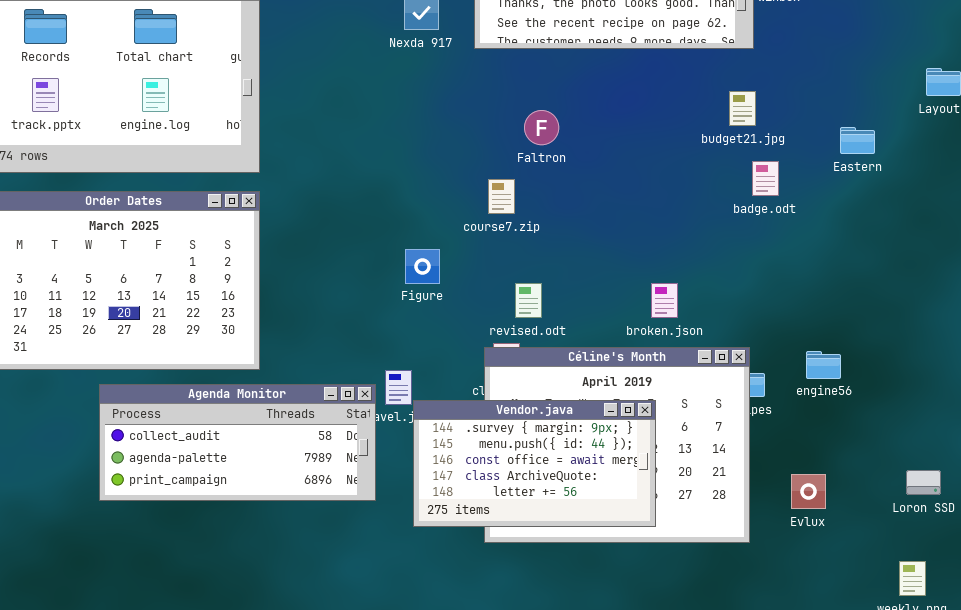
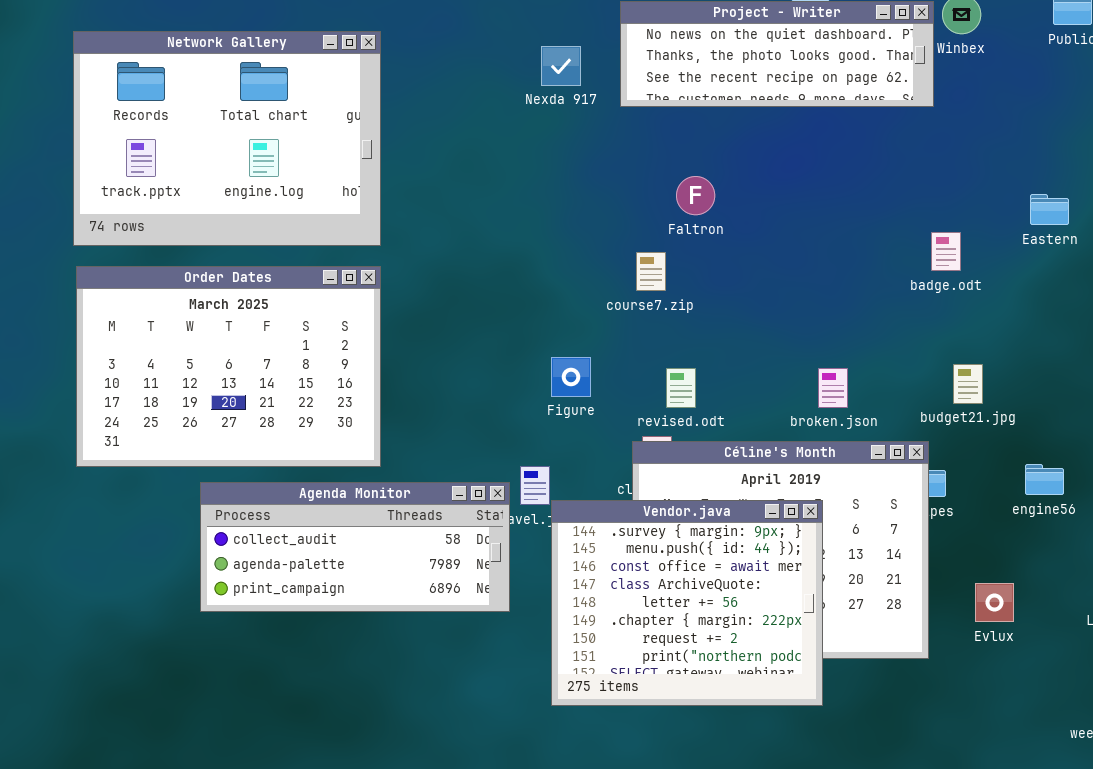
budget21.jpg: [729,91,756,126] -> [953,364,983,404], moved
Figure: [405,249,440,284] -> [551,357,591,397], moved
engine56: [806,351,841,379] -> [1025,464,1064,495], moved
Vendor.java: [413,400,656,527] -> [551,500,823,706], resized

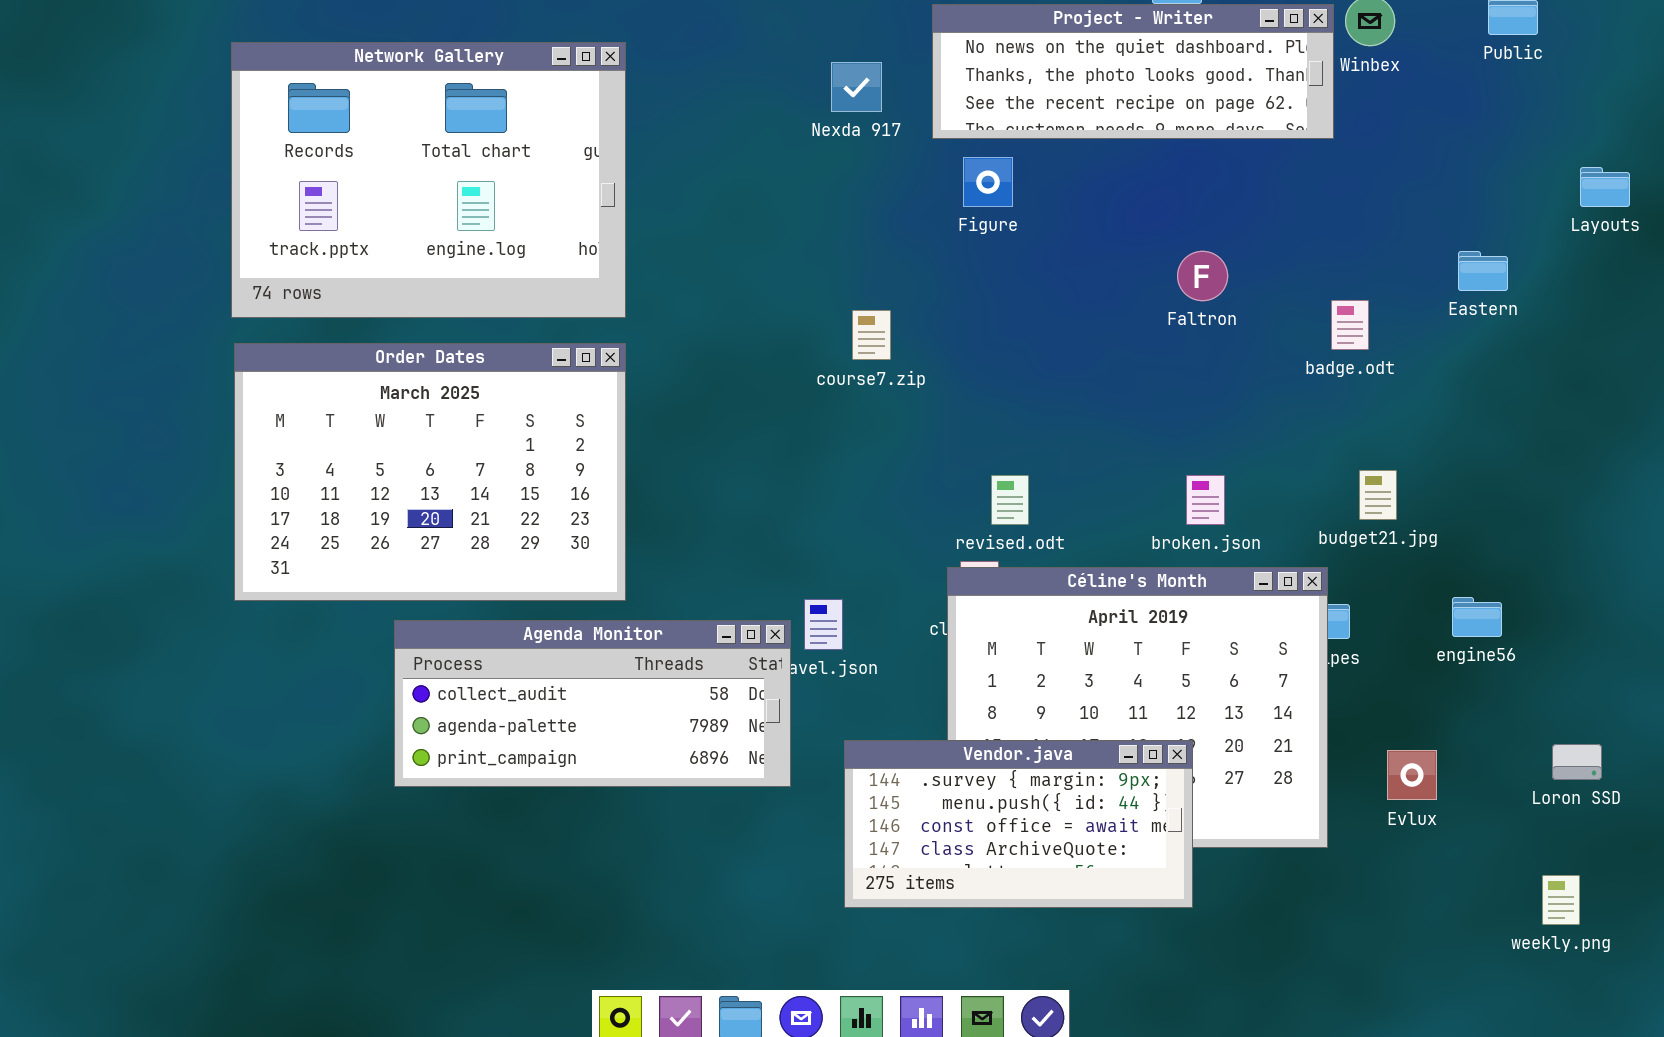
Faltron: [676,176,715,215] -> [1177,251,1228,301], moved
course7.zip: [636,252,666,291] -> [852,310,891,360], moved
Figure: [551,357,591,397] -> [963,157,1013,207], moved
Vendor.java: [551,500,823,706] -> [844,740,1193,908], resized

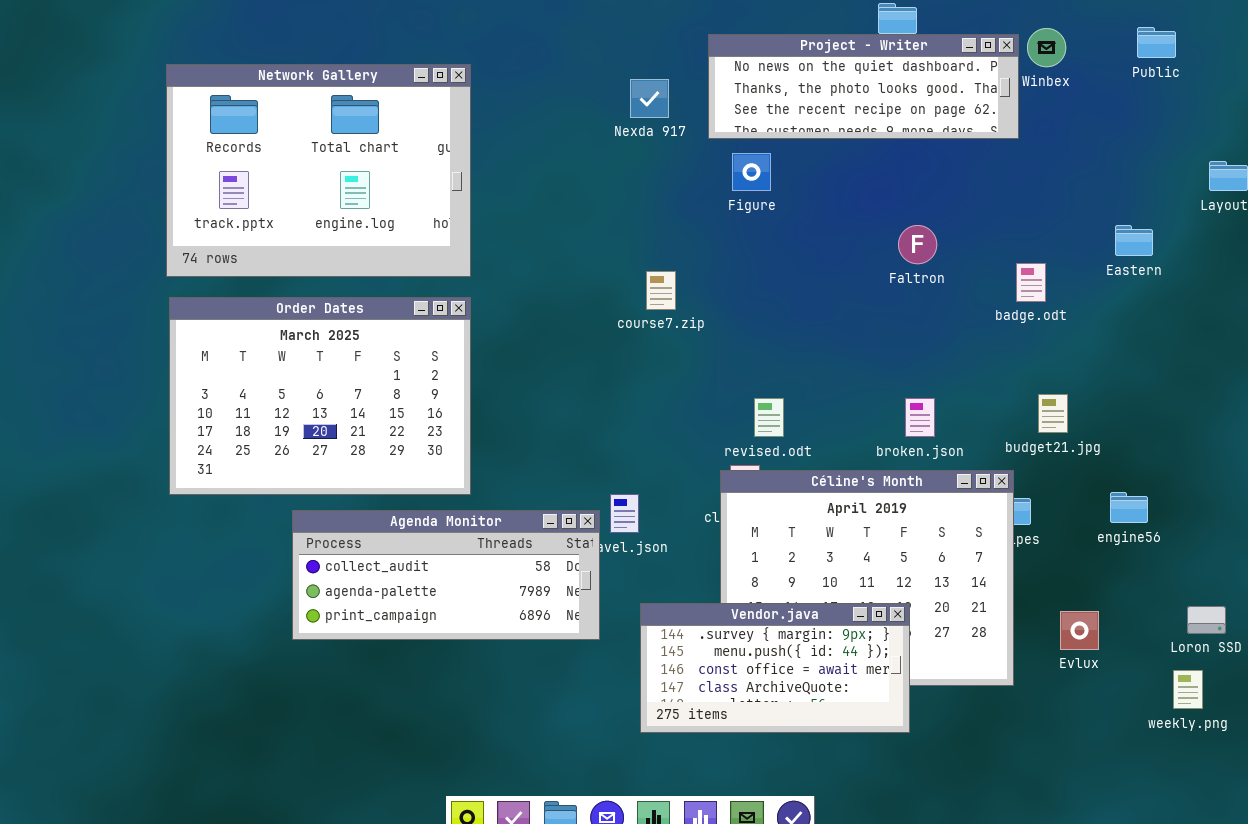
weekly.png: [1542,875,1580,925] -> [1173,670,1203,709], moved

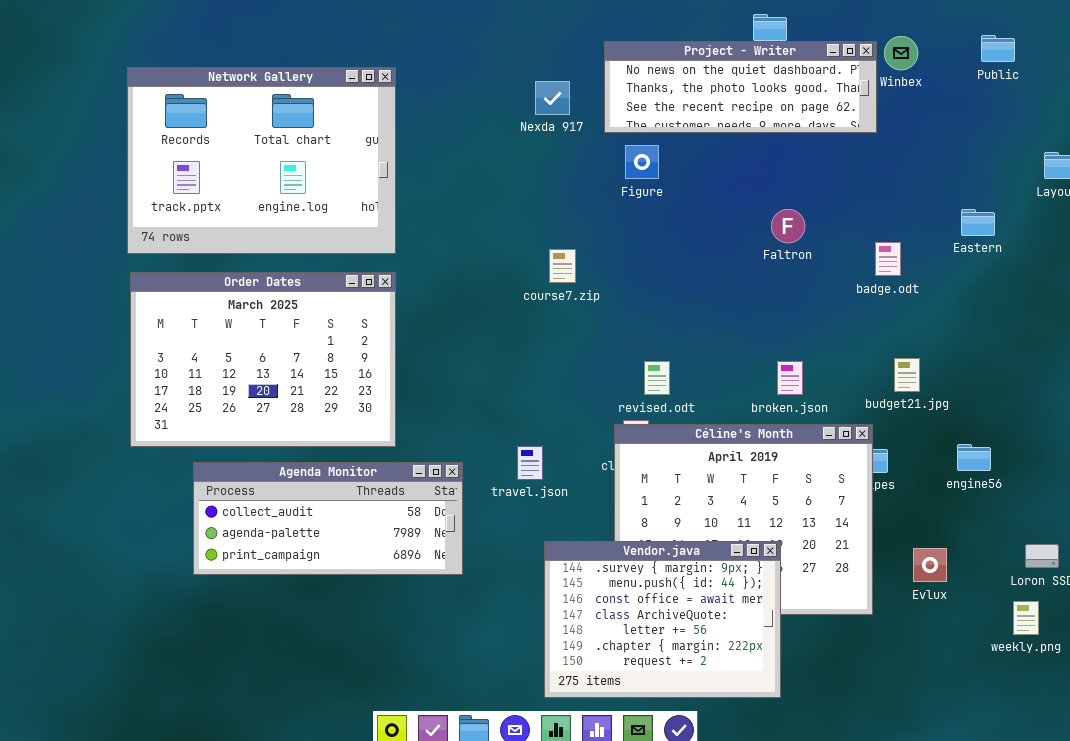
Agenda Monitor: [292,510,600,640] -> [193,462,463,575], moved
Vendor.java: [640,603,910,733] -> [544,541,781,698], resized

